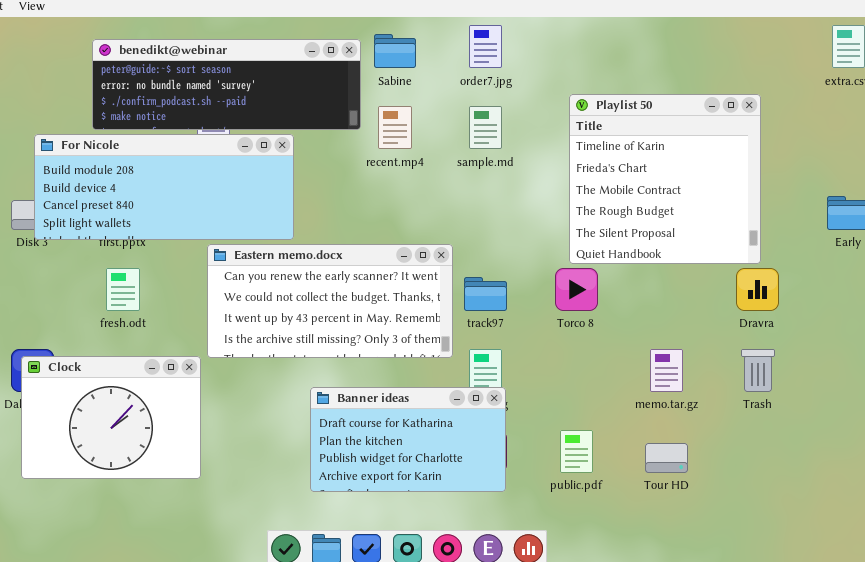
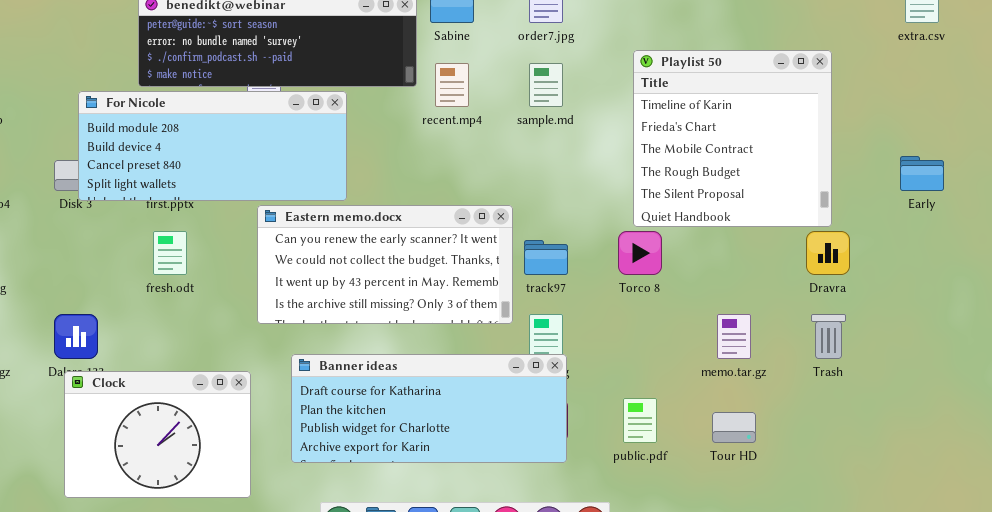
Clock: [21,356,201,479] -> [64,371,251,498], moved
Banner ideas: [310,387,506,492] -> [291,354,567,463], resized

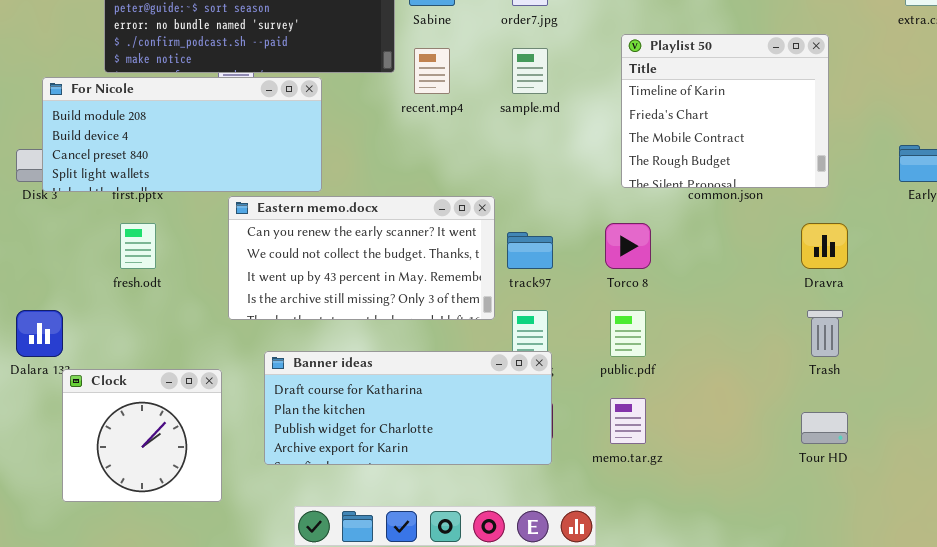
Playlist 50: [633,50,832,227] -> [621,34,829,188], resized
memo.tar.gz: [717,314,751,359] -> [610,398,646,444], moved
Clock: [64,371,251,498] -> [62,369,222,502], resized
public.pdf: [623,398,657,443] -> [610,310,646,357], moved
Tour HD: [712,412,756,443] -> [801,412,848,444], moved

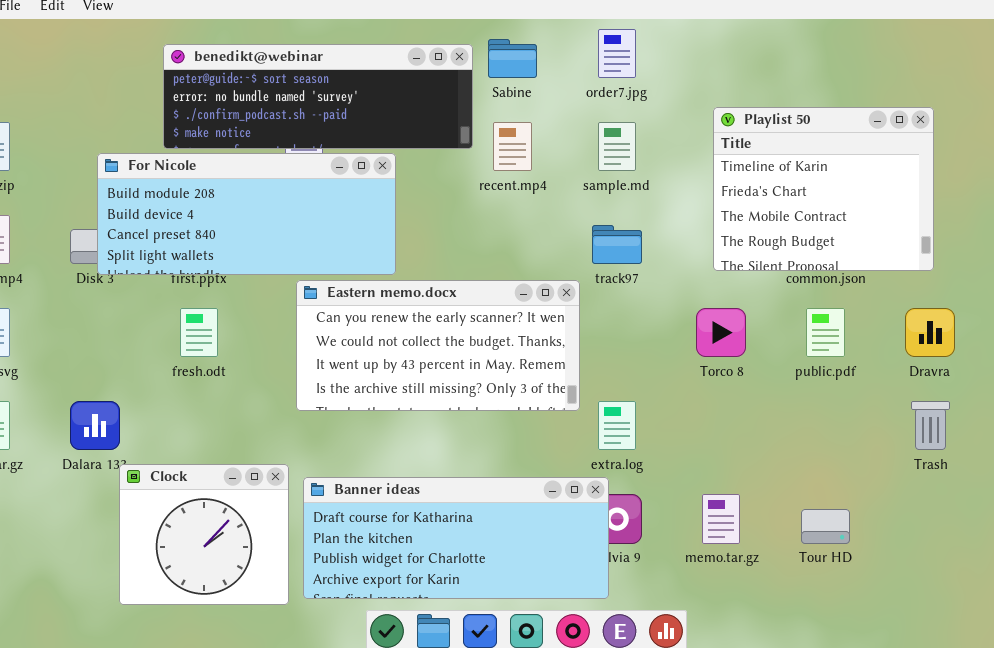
track97: [507,232,553,269] -> [592,225,642,264], moved
public.pdf: [610,310,646,357] -> [806,308,845,357], moved
Banner ideas: [264,351,552,465] -> [303,477,609,599], moved
Tour HD: [801,412,848,444] -> [801,509,850,544], moved

